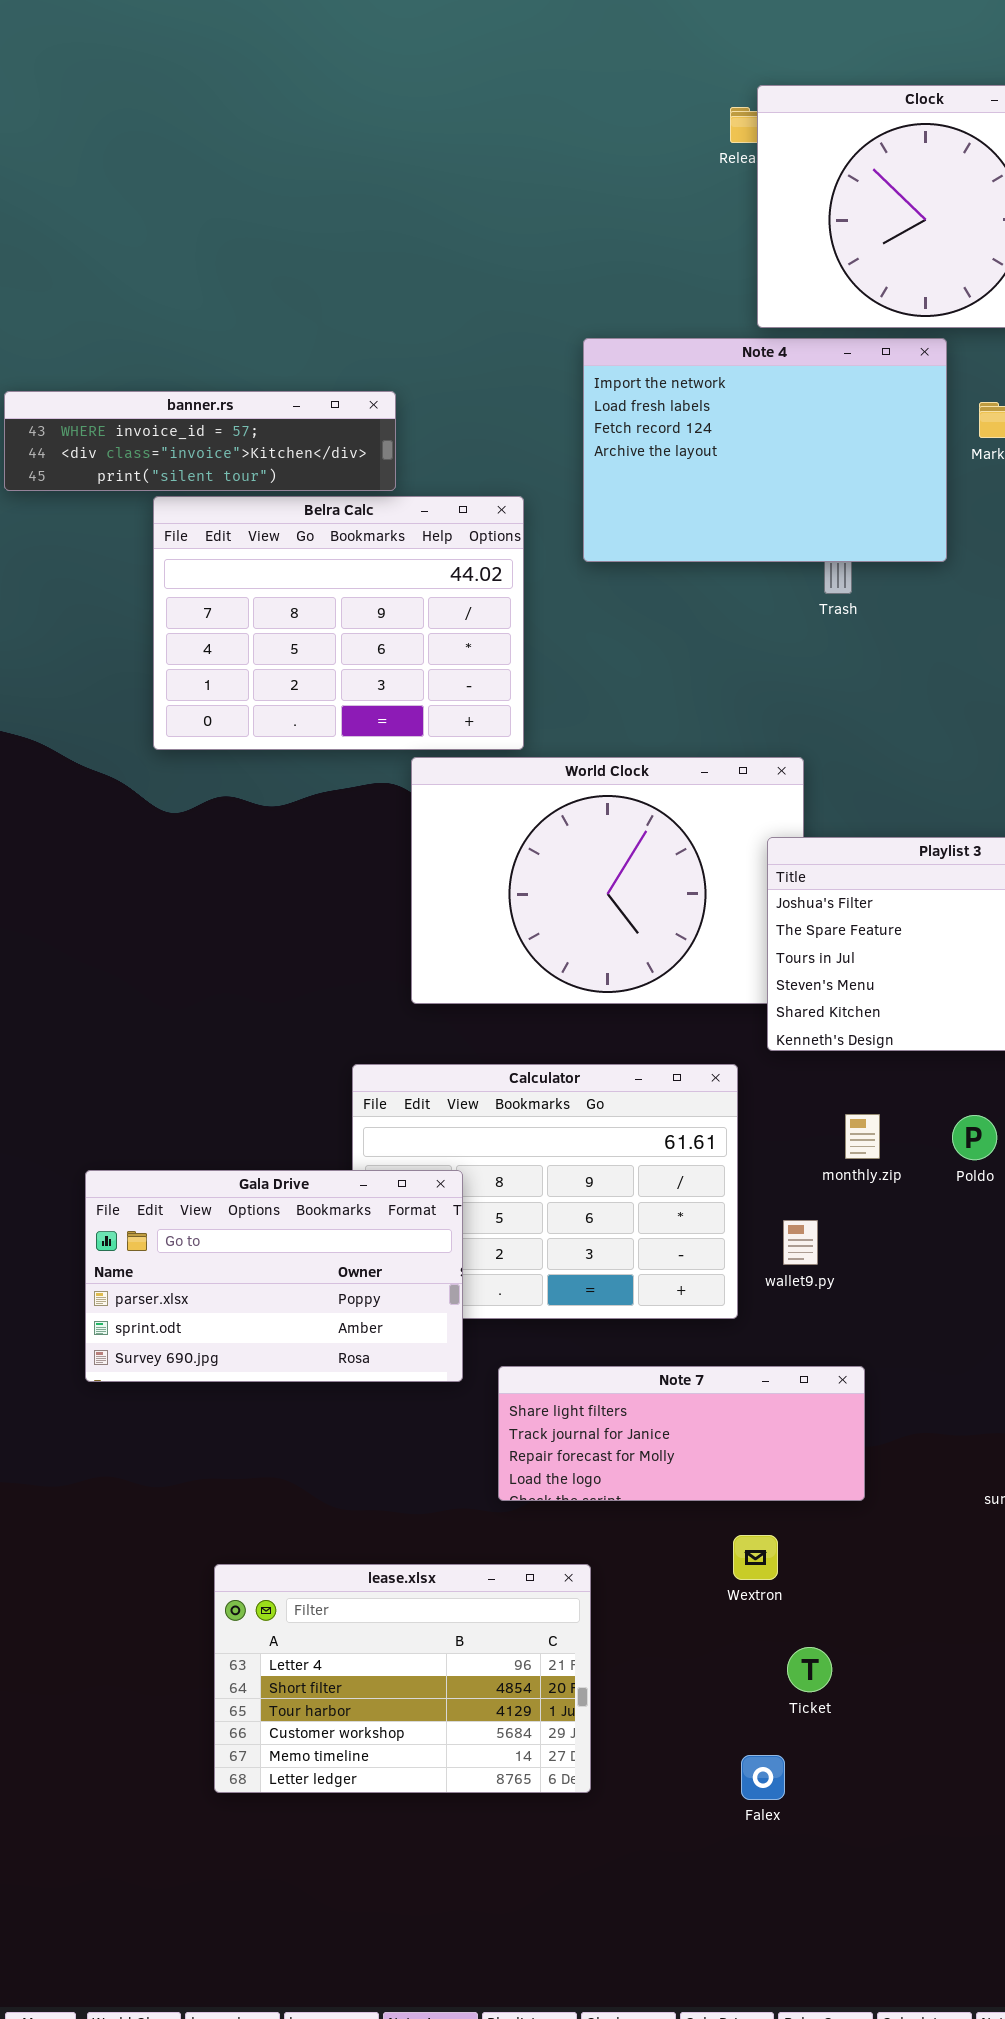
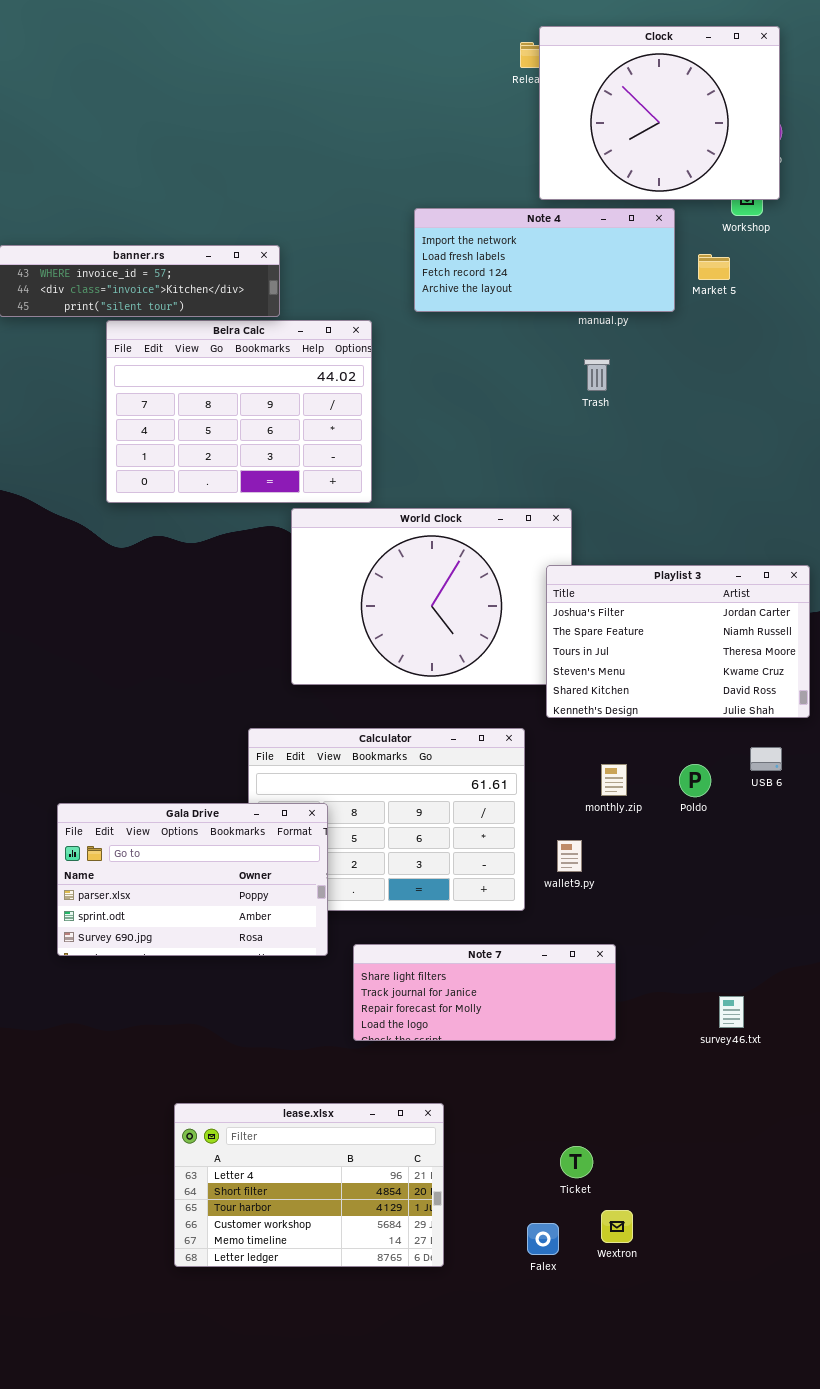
Note 4: [583,338,947,562] -> [414,208,675,312], resized
Wextron: [733,1535,778,1580] -> [601,1210,633,1243], moved
lease.xlsx: [214,1564,591,1793] -> [174,1103,444,1267], moved

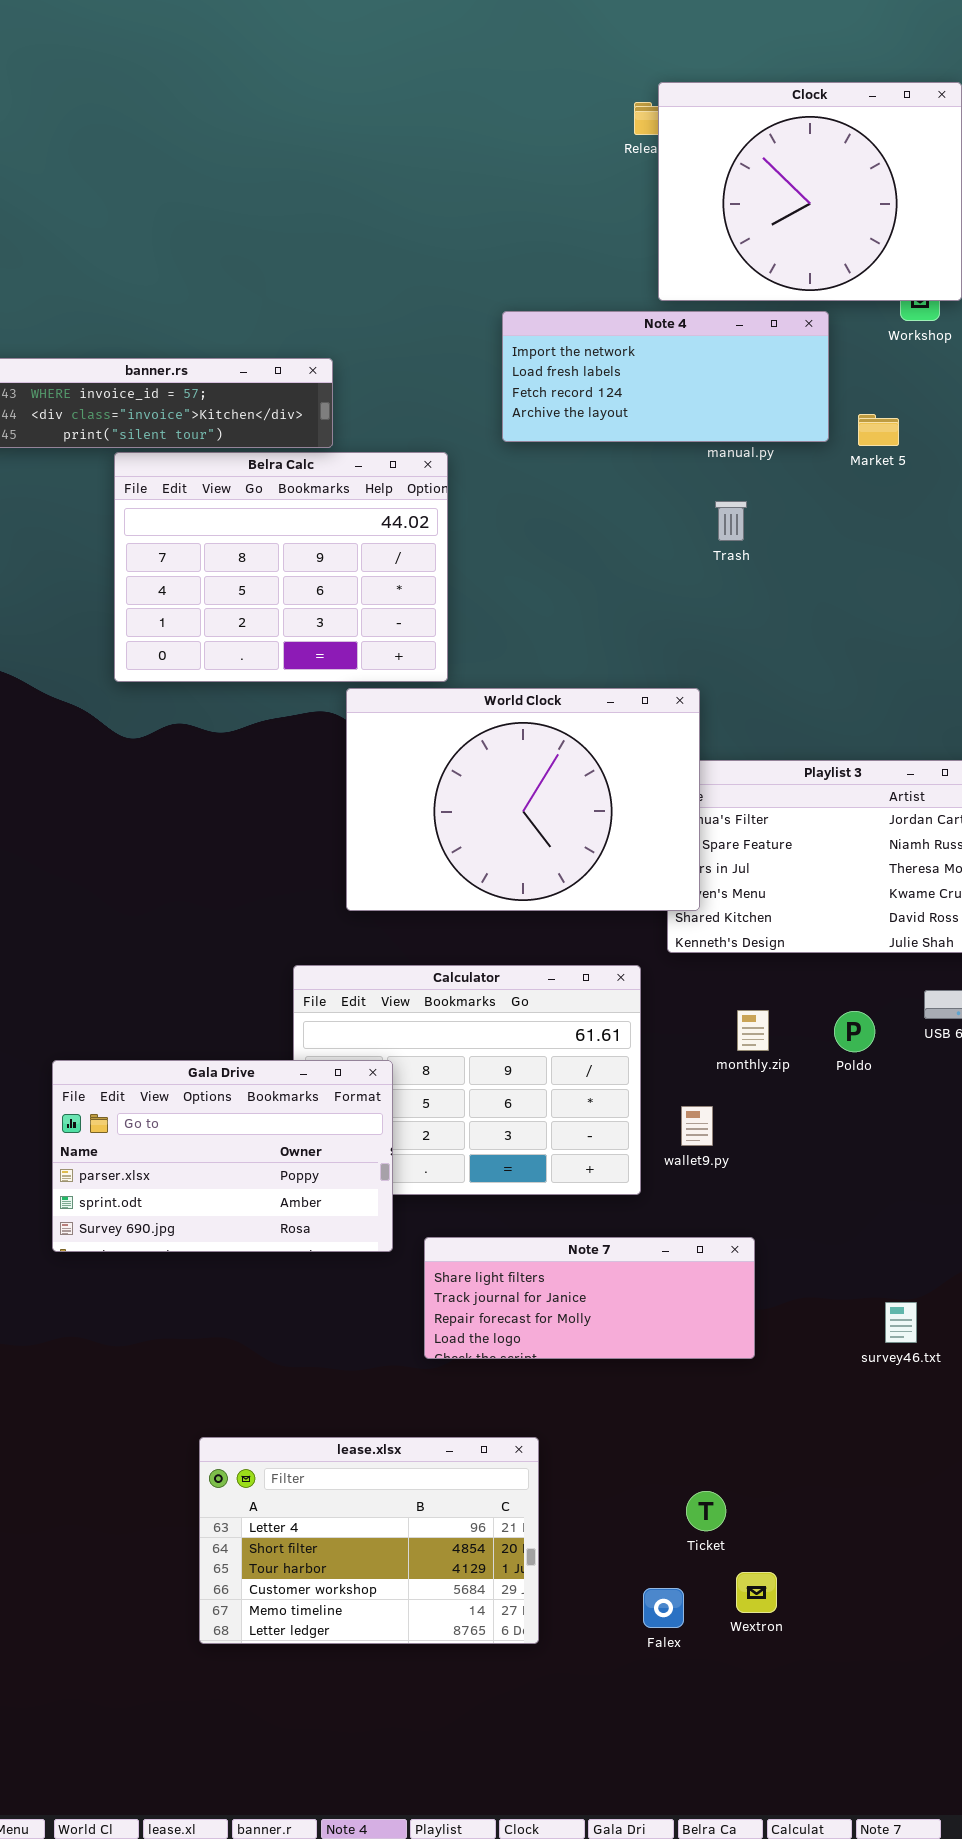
Market 5: [698,254,730,280] -> [858,414,899,446], moved
World Clock: [291,508,572,685] -> [346,688,700,911], raised

